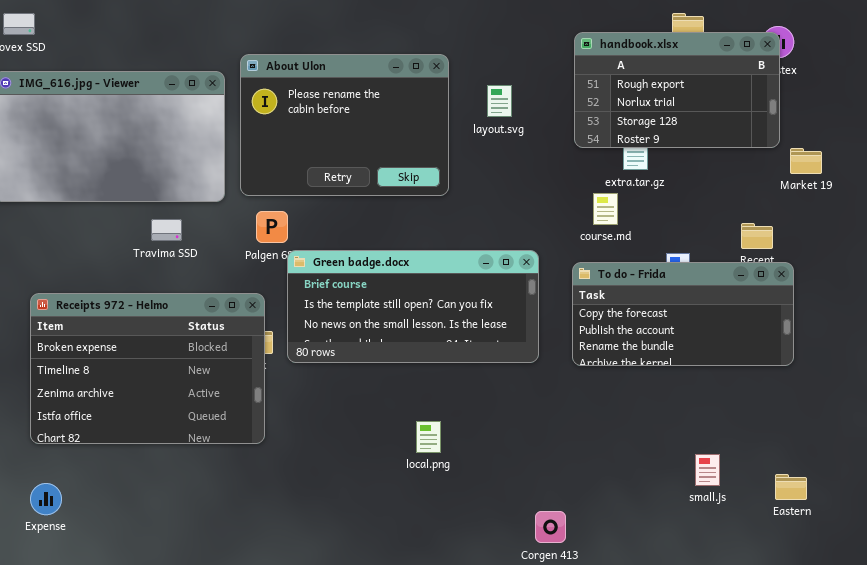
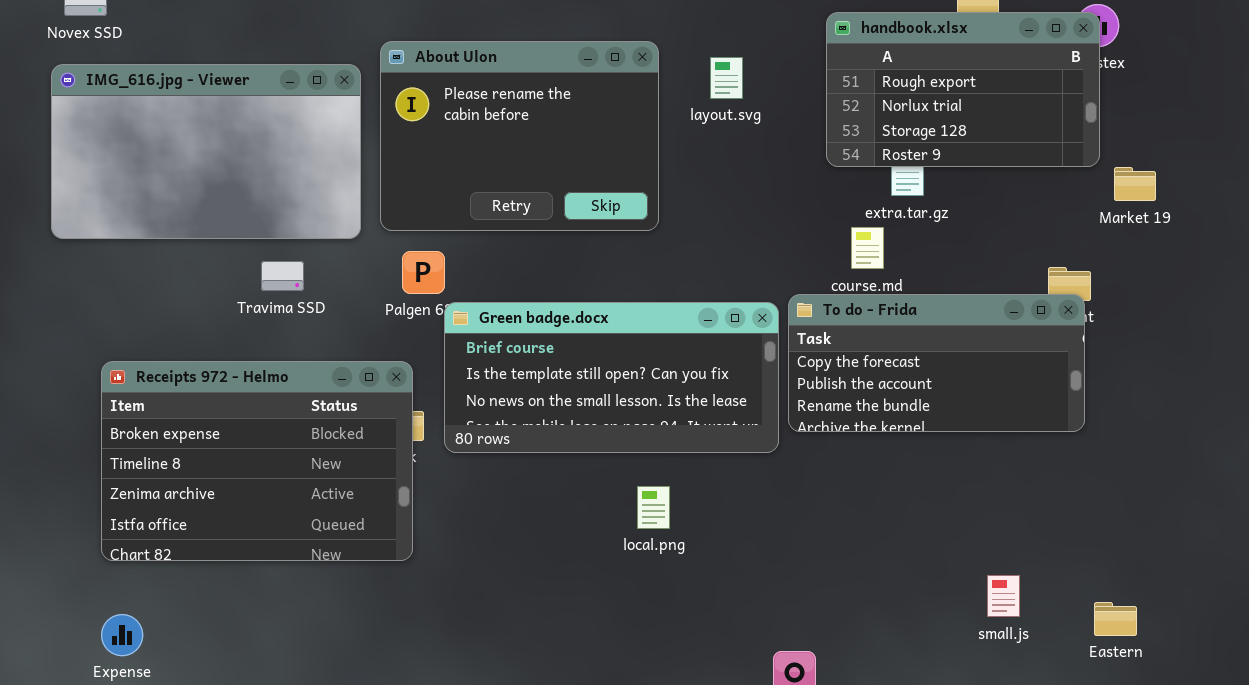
layout.svg: [487,85,512,117] -> [710,57,743,99], moved
To do - Frida: [572,262,794,366] -> [788,294,1085,432], moved
local.png: [416,421,441,453] -> [637,486,670,529], moved

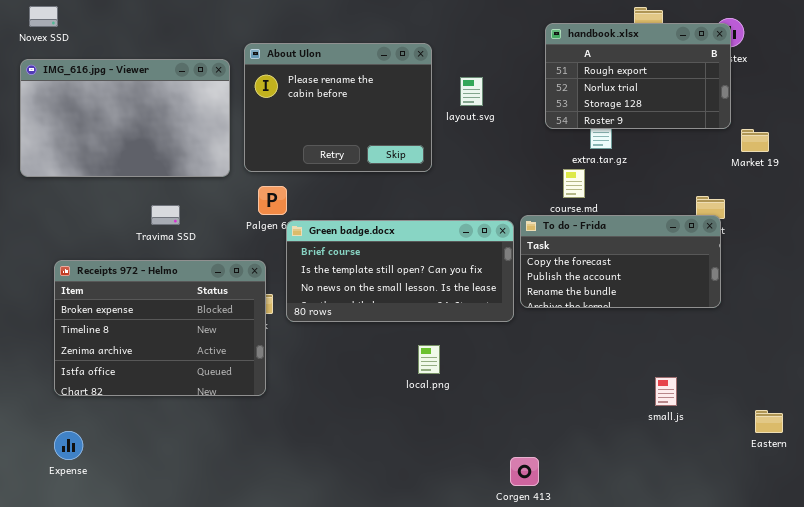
layout.svg: [710,57,743,99] -> [460,77,483,106], moved
Travima SSD: [261,261,304,291] -> [151,205,180,225], moved
small.js: [987,575,1020,617] -> [655,377,677,406], moved
Eastern: [1094,602,1137,636] -> [755,410,783,433], moved

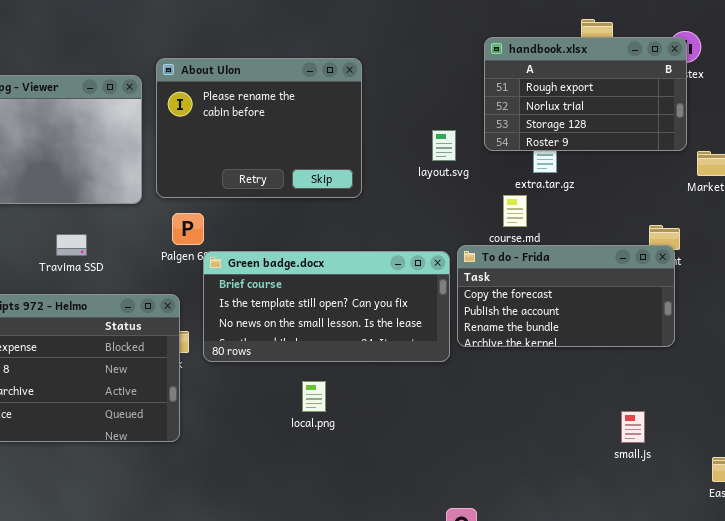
layout.svg: [460,77,483,106] -> [432,130,456,161], moved
local.png: [418,345,440,374] -> [302,381,326,412], moved
small.js: [655,377,677,406] -> [621,411,645,443], moved

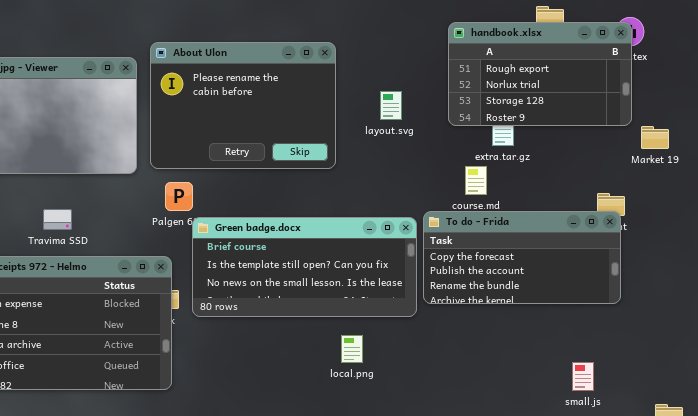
layout.svg: [432,130,456,161] -> [380,91,402,120], moved
Travima SSD: [56,234,87,256] -> [43,209,72,230], moved
local.png: [302,381,326,412] -> [341,335,363,363], moved

